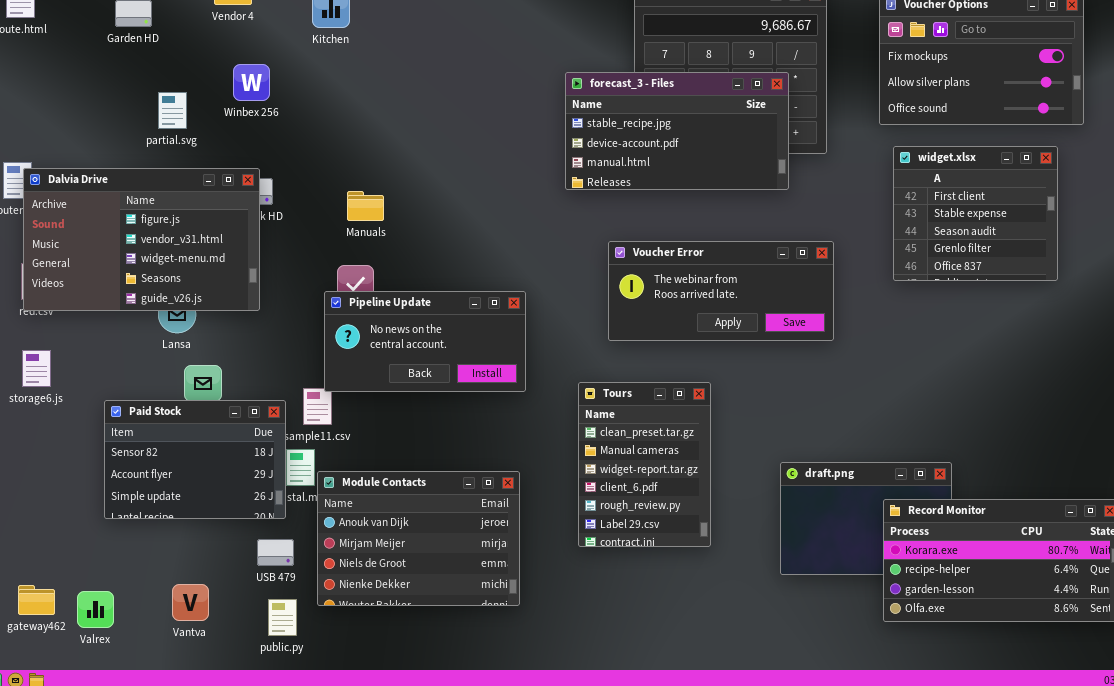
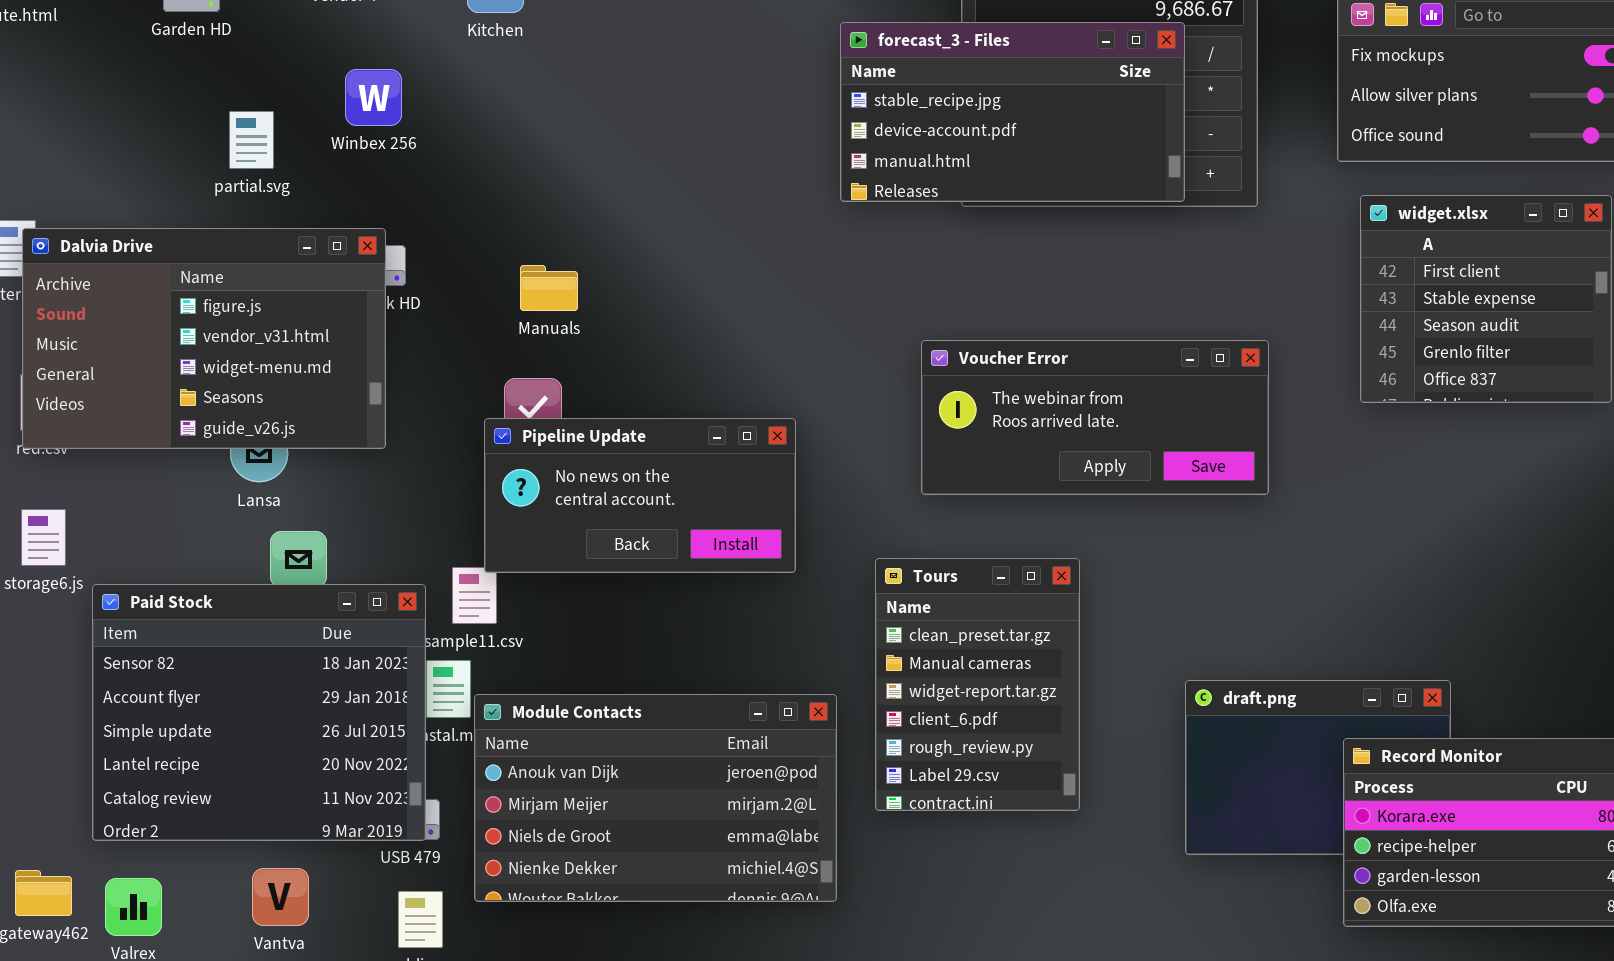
forecast_3 - Files: [565,72,789,190] -> [840,22,1185,202], moved
Paid Stock: [104,400,286,519] -> [92,584,426,841], resized
Module Contacts: [317,471,520,606] -> [474,694,837,902], resized

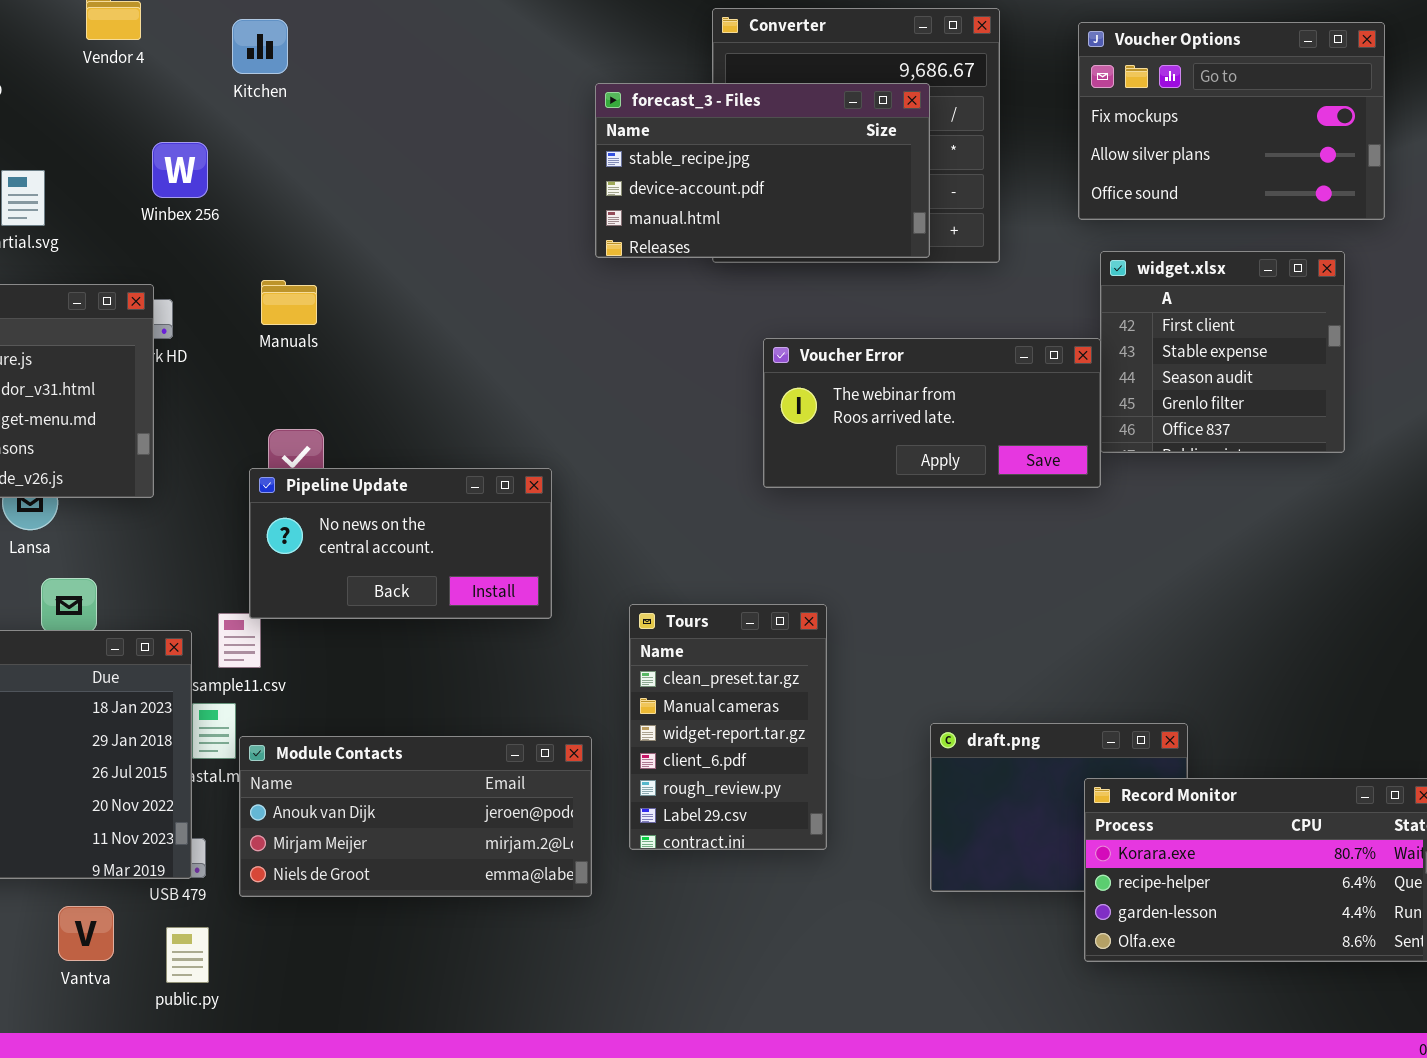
Winbex 256: [345,69,402,126] -> [152,142,208,198], moved
Manuals: [520,265,578,311] -> [261,280,317,325], moved
Voucher Error: [921,340,1269,495] -> [763,338,1101,488], moved
Module Contacts: [474,694,837,902] -> [239,736,592,897], resized
Vantva: [252,868,309,926] -> [58,906,114,961], moved

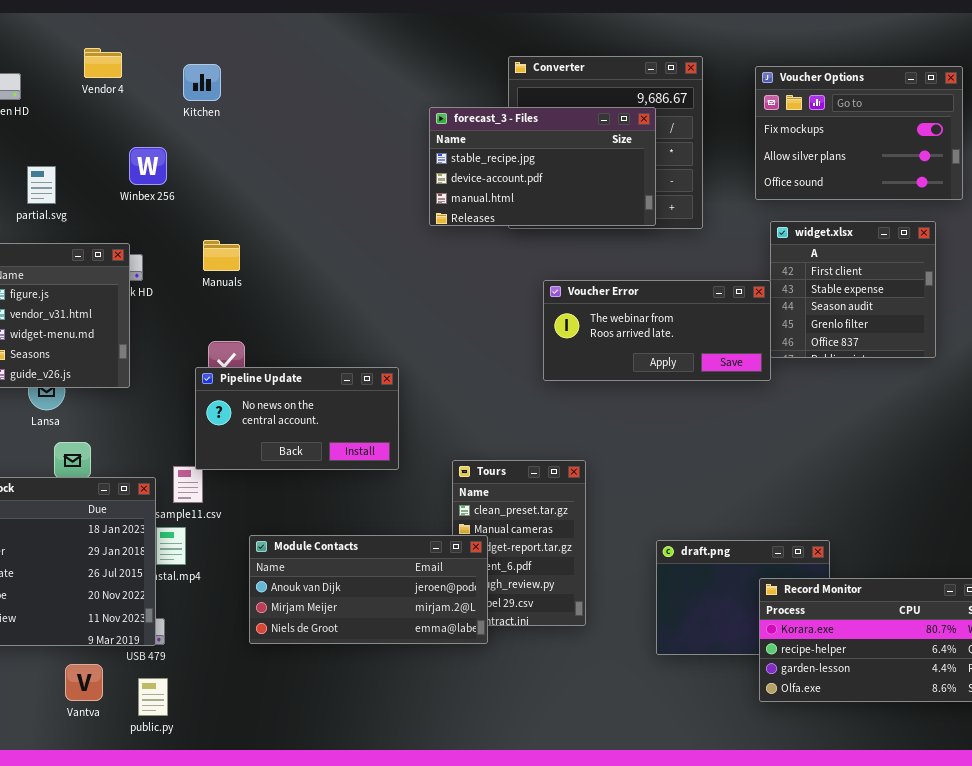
Module Contacts: [239,736,592,897] -> [249,535,488,644], moved

